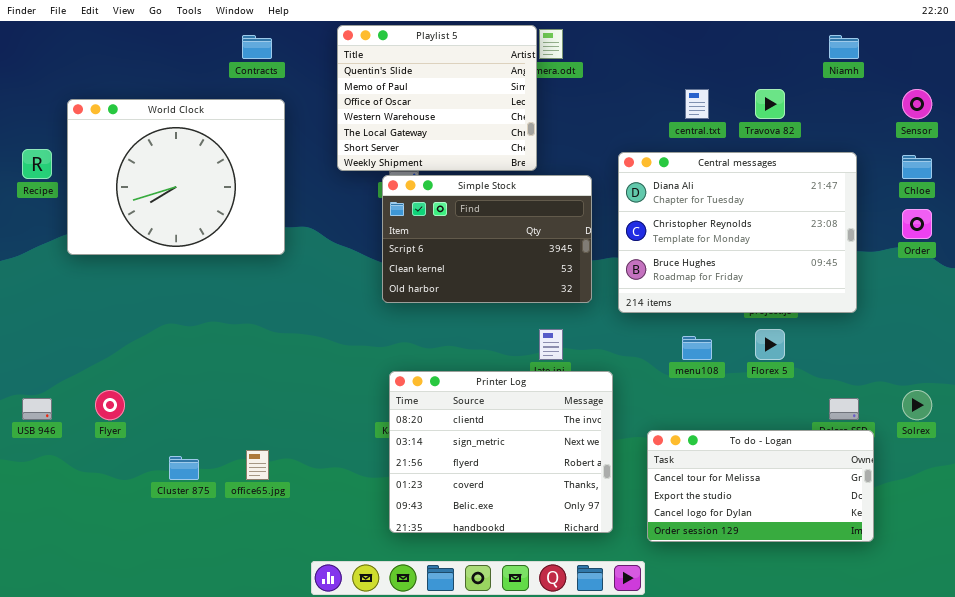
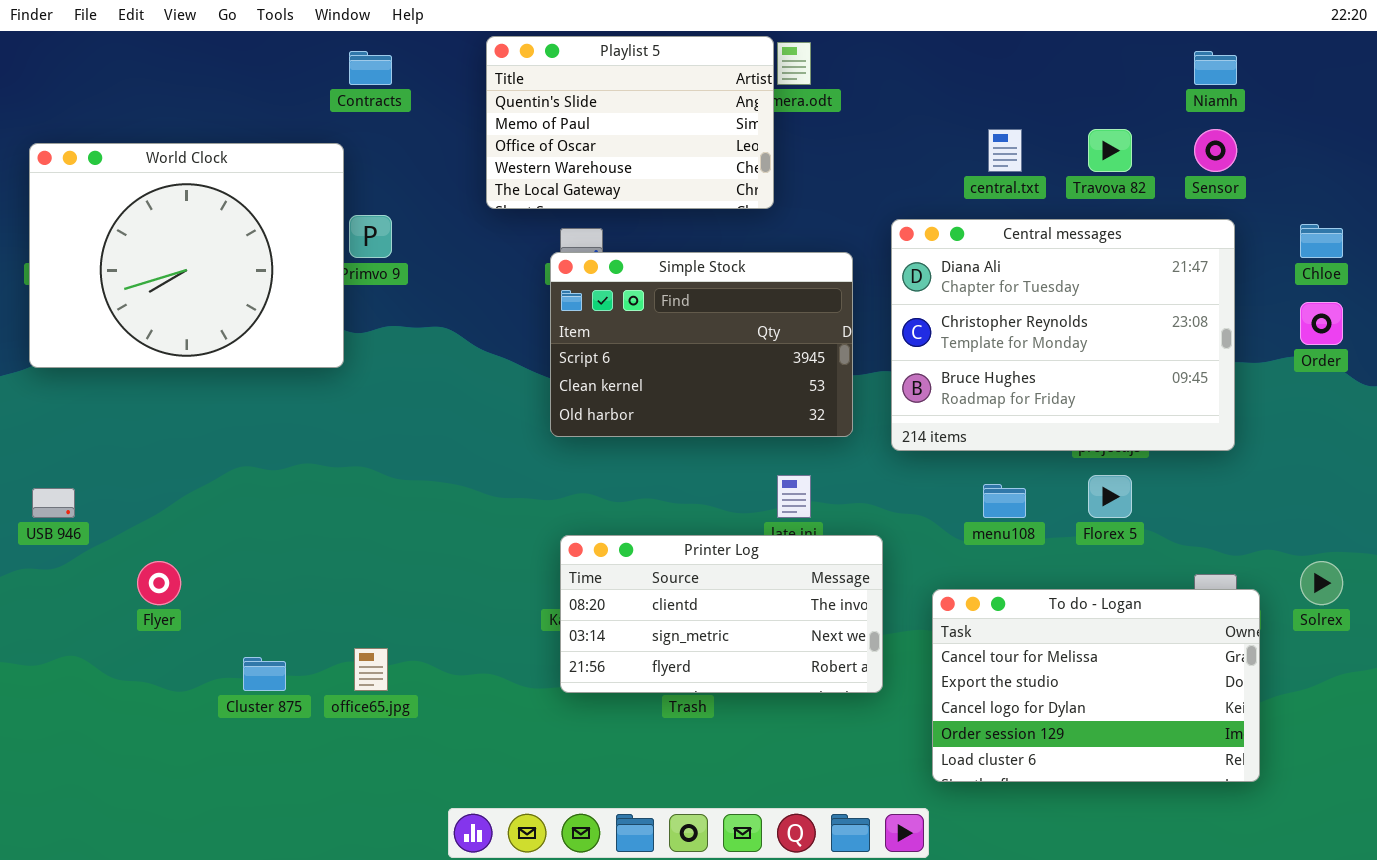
Playlist 5: [337,25,537,171] -> [486,36,774,209], resized
Sensor: [902,89,932,119] -> [1194,129,1237,172], moved
World Clock: [67,99,285,255] -> [29,143,344,368], moved
Printer Log: [389,371,613,533] -> [560,535,883,693], resized
USB 946: [22,398,52,420] -> [32,488,75,518], moved
To do - Logan: [647,430,874,542] -> [932,589,1260,782], resized

